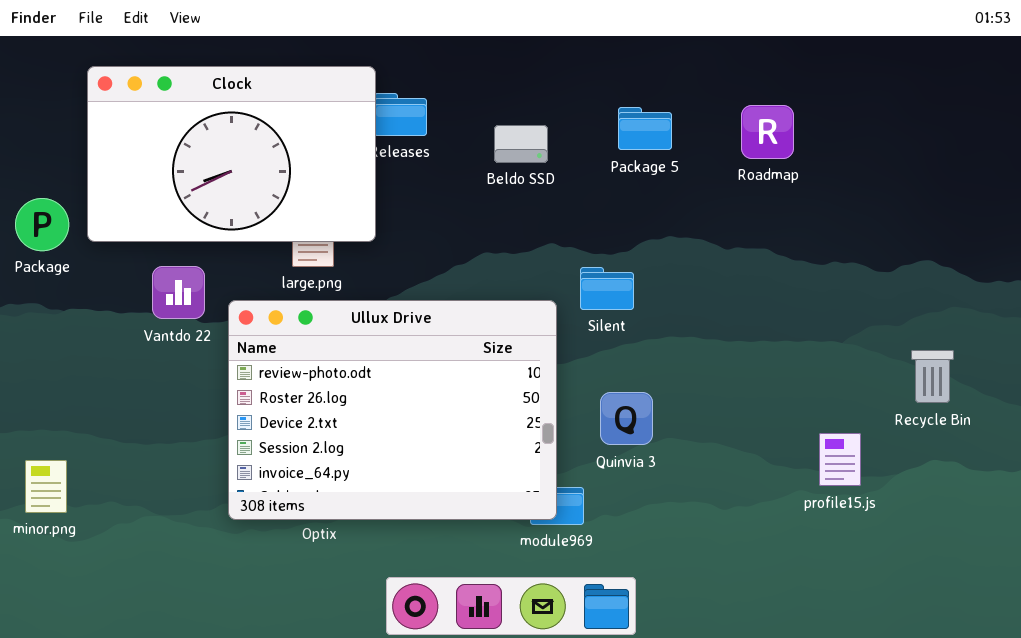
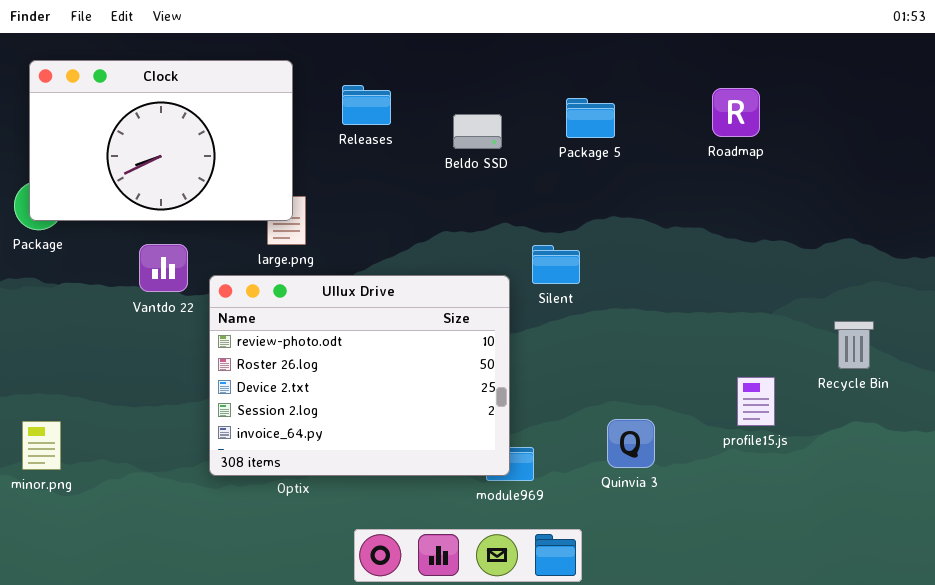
Clock: [87,66,376,242] -> [29,60,293,221], moved
Roadmap: [741,105,794,159] -> [712,88,760,137], moved
Quinvia 3: [600,392,653,445] -> [607,419,655,468], moved
profile15.js: [819,433,861,486] -> [737,377,775,426], moved

